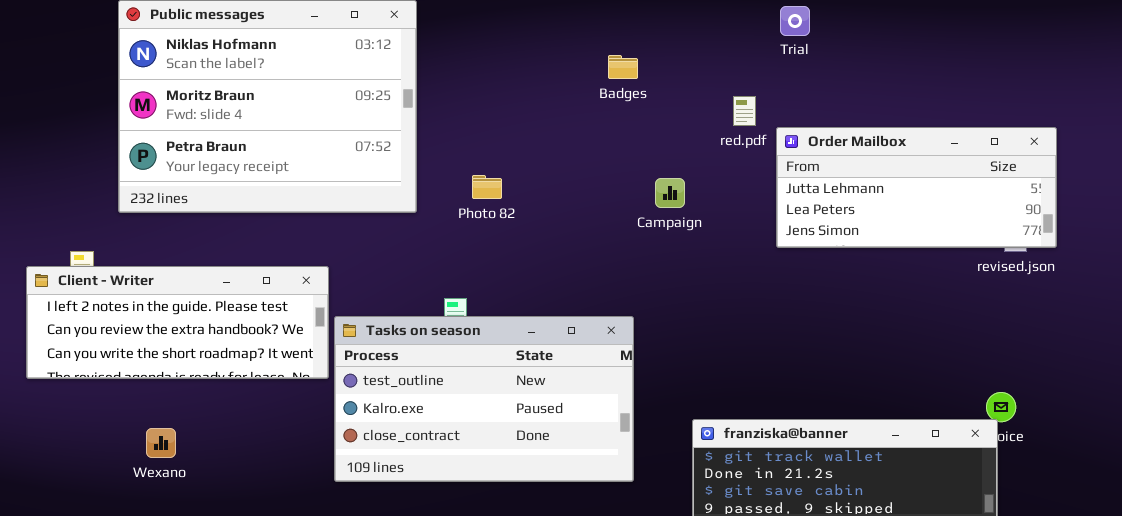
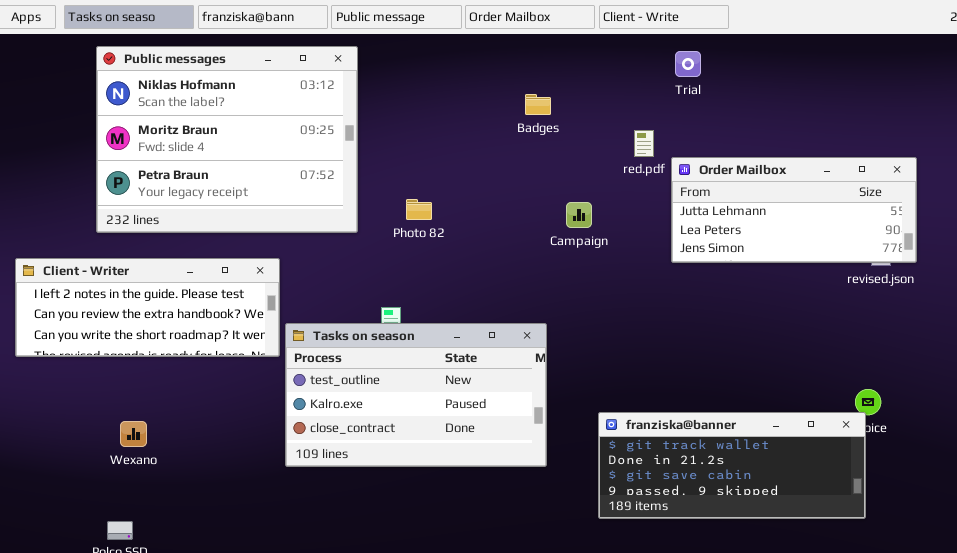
Client - Writer: [26,266,329,379] -> [15,258,280,357], moved

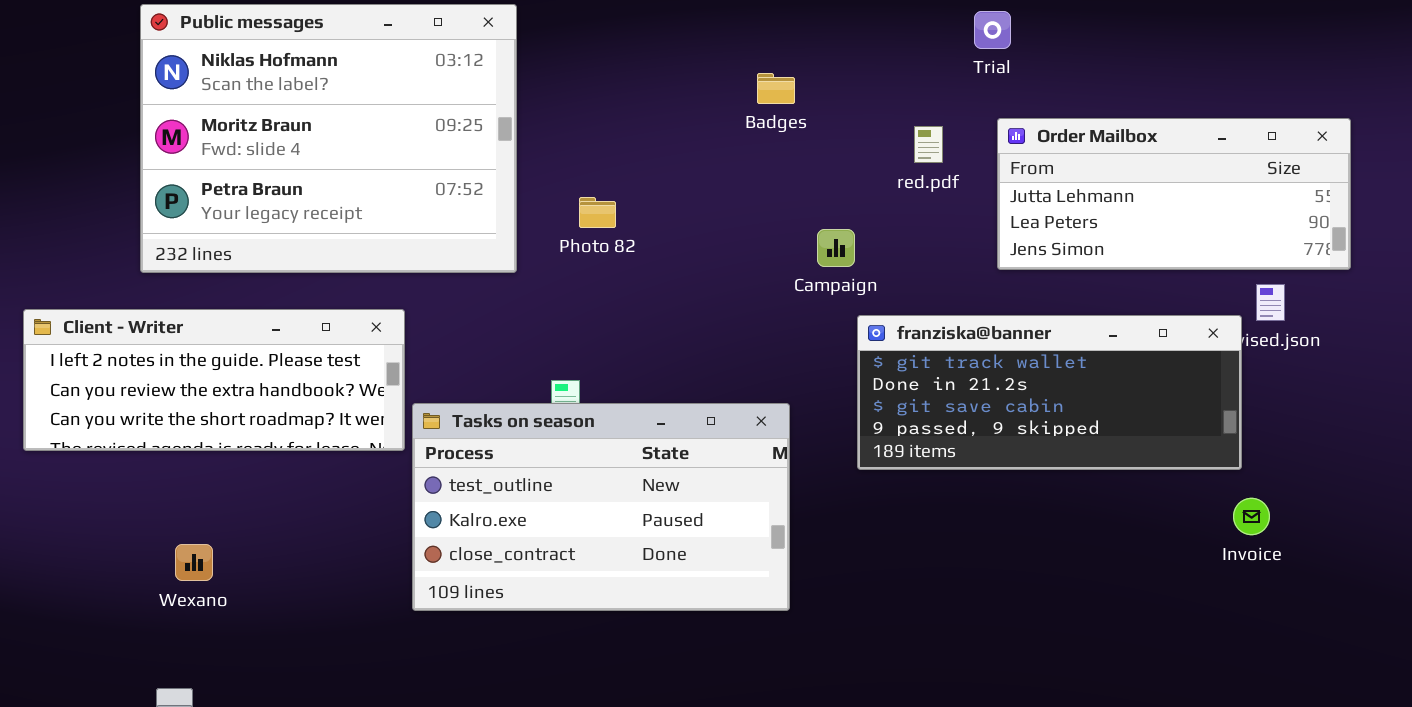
Order Mailbox: [671,157,917,263] -> [997,118,1351,270], moved
Photo 82: [406,199,432,220] -> [579,197,616,228], moved
franziska@banner: [598,412,866,519] -> [857,315,1242,470], moved

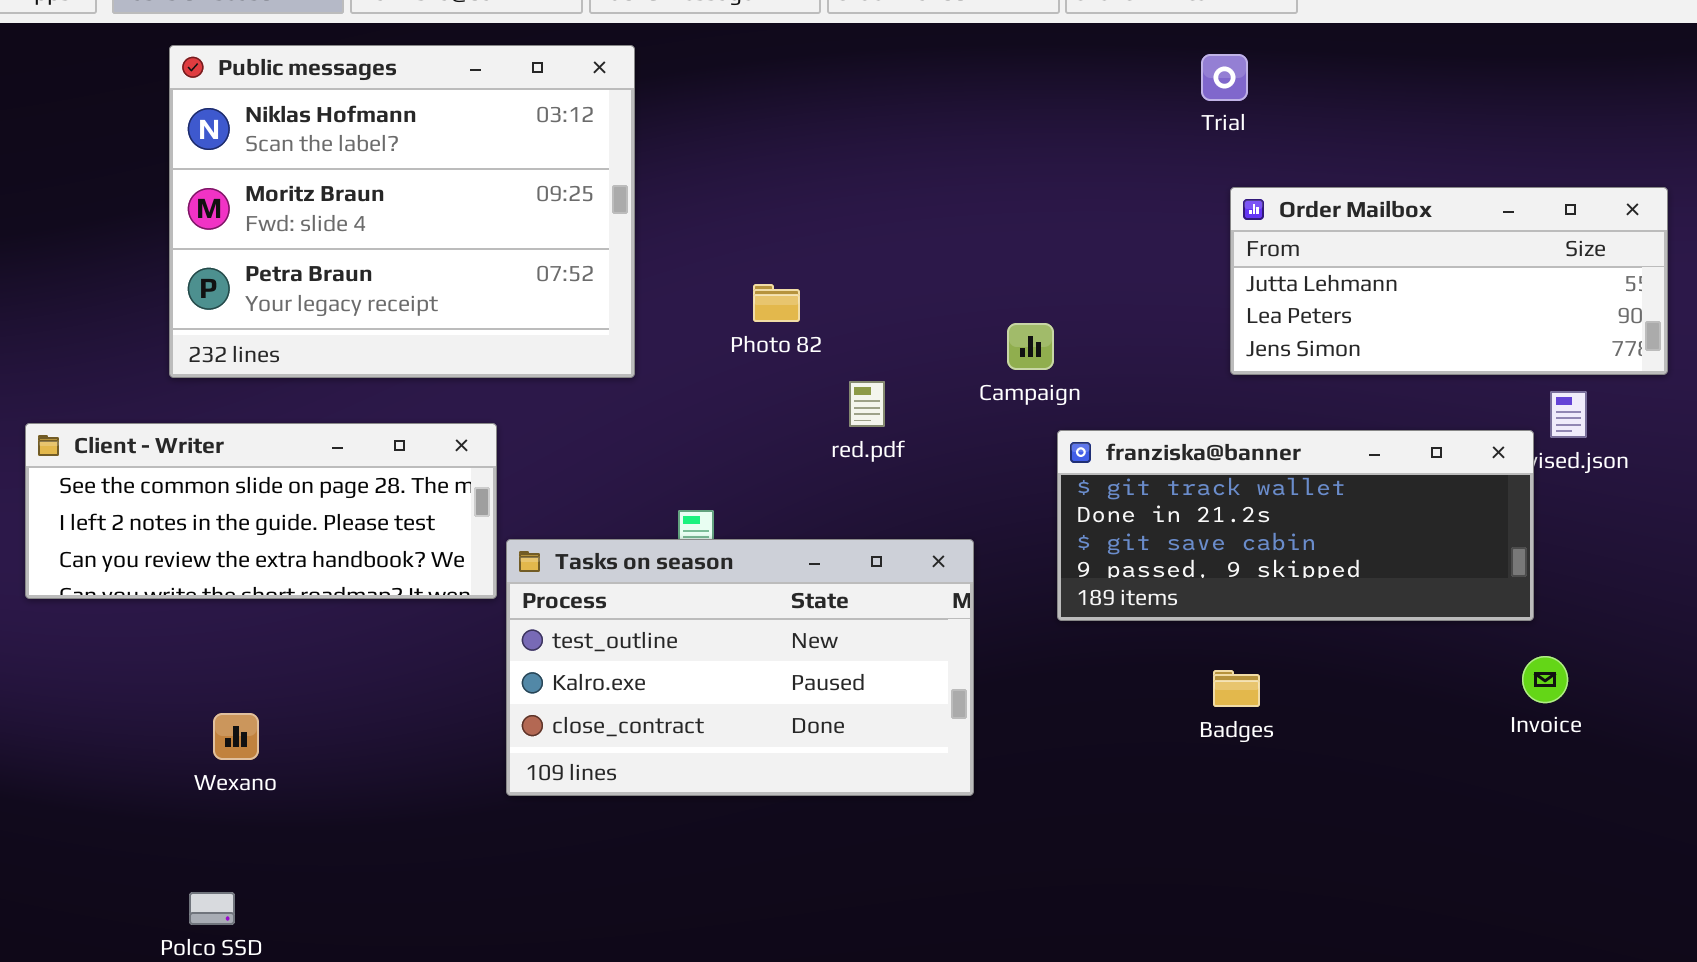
Badges: [757,73,795,104] -> [1213,670,1260,707], moved
red.pdf: [914,126,943,163] -> [849,381,885,427], moved
Photo 82: [579,197,616,228] -> [753,284,800,322], moved
Client - Writer: [23,309,405,451] -> [25,423,497,599], scrolled up 1 row

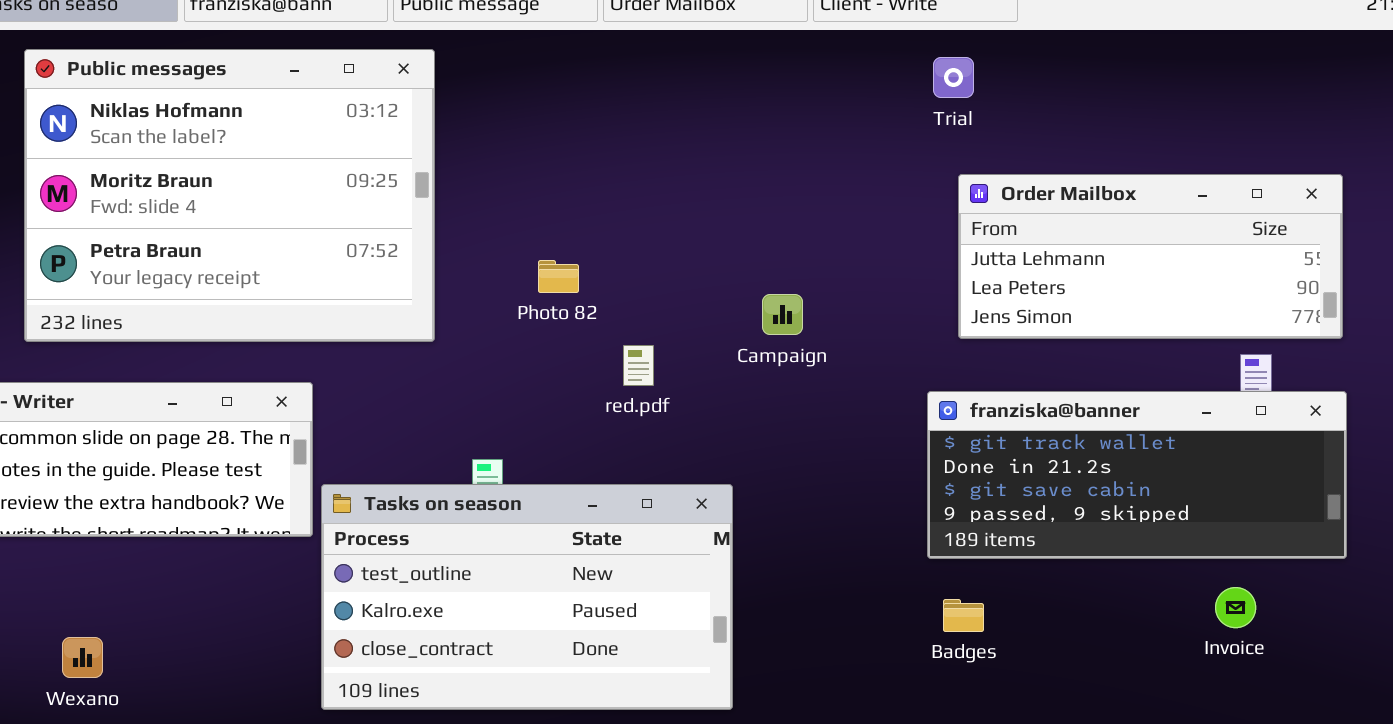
franziska@banner: [1057,430,1534,621] -> [927,391,1347,559], moved

